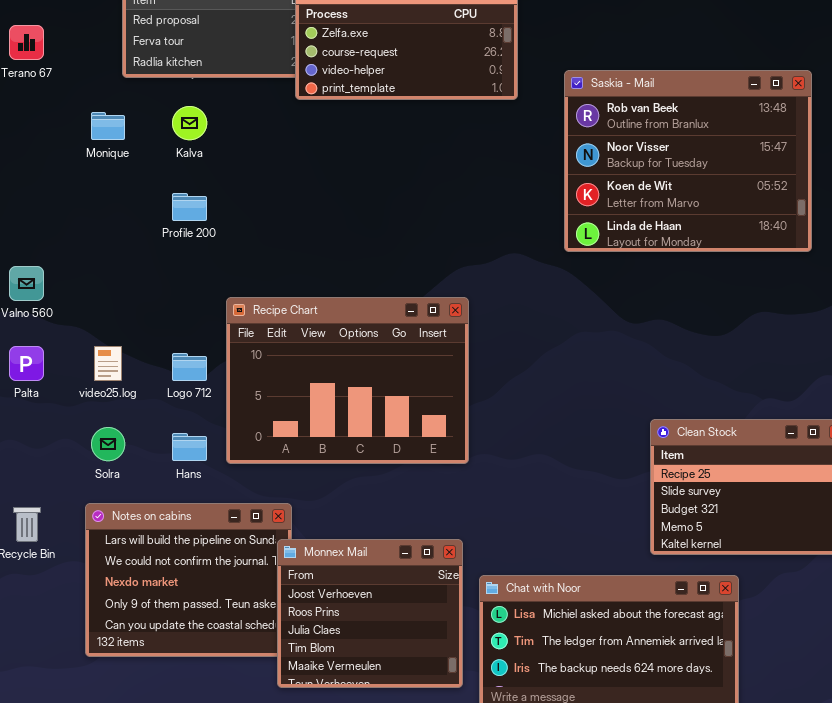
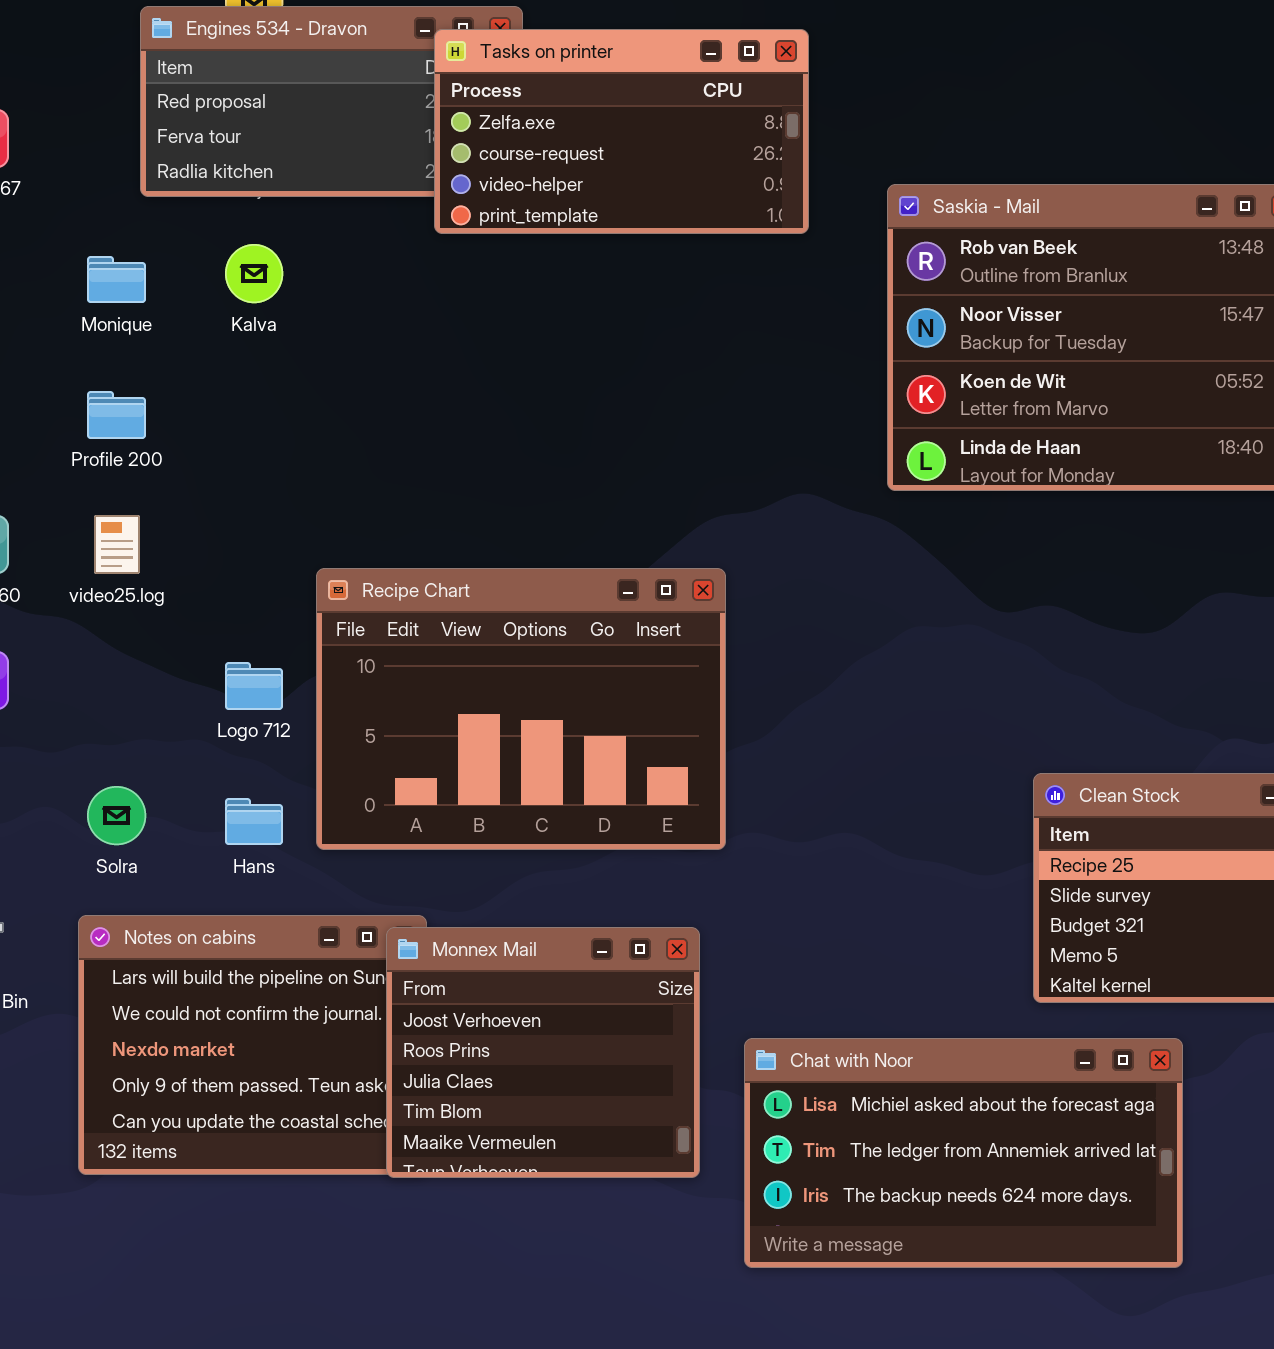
Profile 200: [172,193,207,221] -> [87,391,146,439], moved
video25.log: [94,346,122,381] -> [94,515,140,574], moved
Monnex Mail: [277,539,463,688] -> [386,927,700,1178], moved

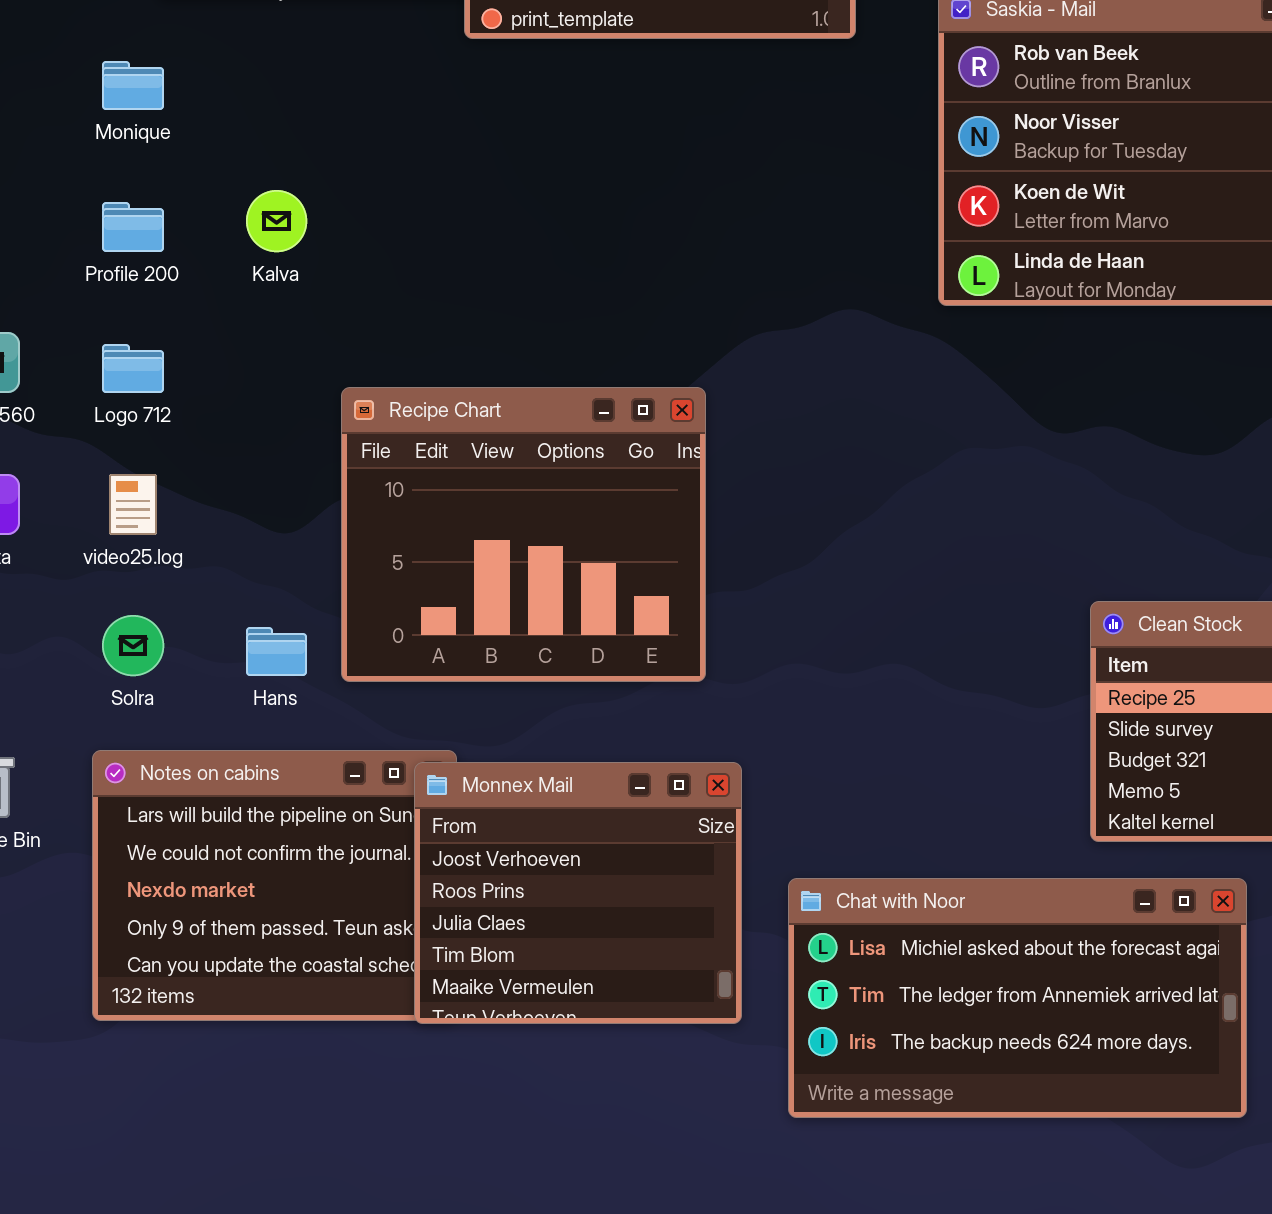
Kalva: [225,244,283,303] -> [246,190,307,252], moved
video25.log: [94,515,140,574] -> [109,474,157,535], moved
Recipe Chart: [316,568,726,850] -> [341,387,706,682], resized
Logo 712: [225,662,283,710] -> [102,344,164,393], moved

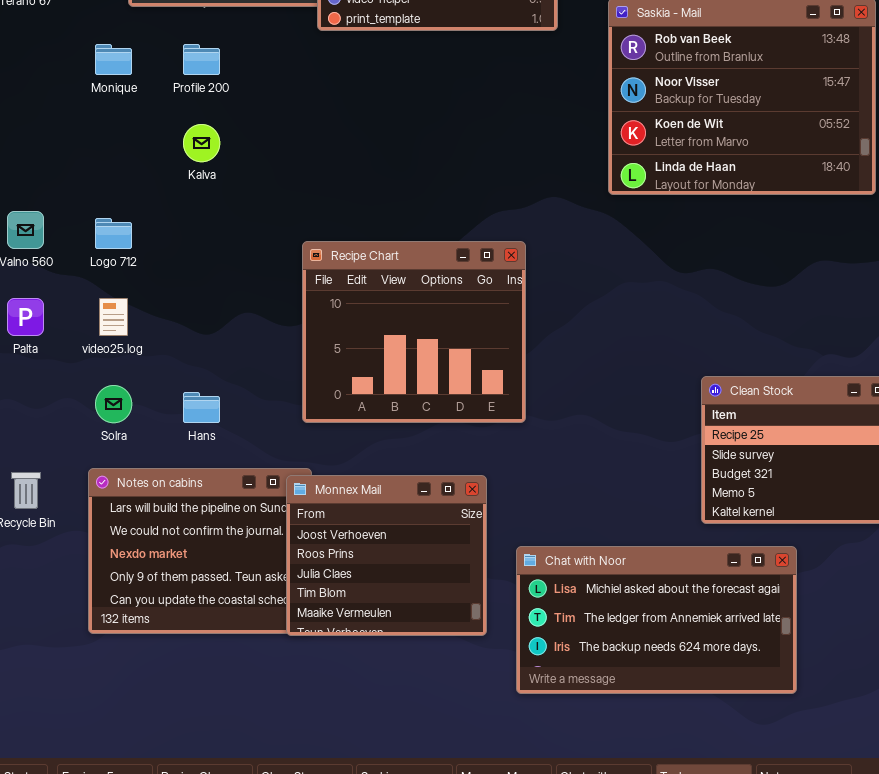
Profile 200: [102,202,164,252] -> [183,44,220,75], moved
Recipe Chart: [341,387,706,682] -> [302,241,526,423], moved

